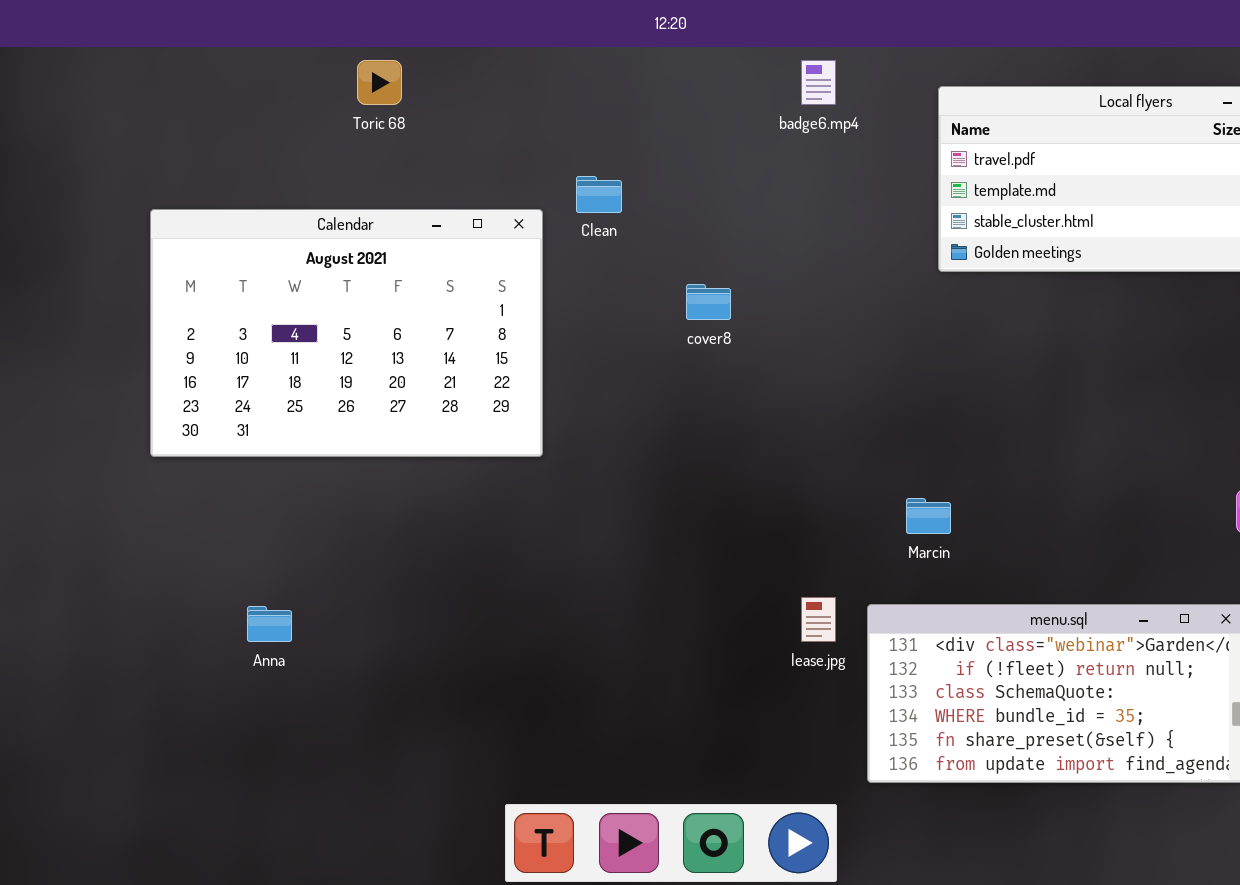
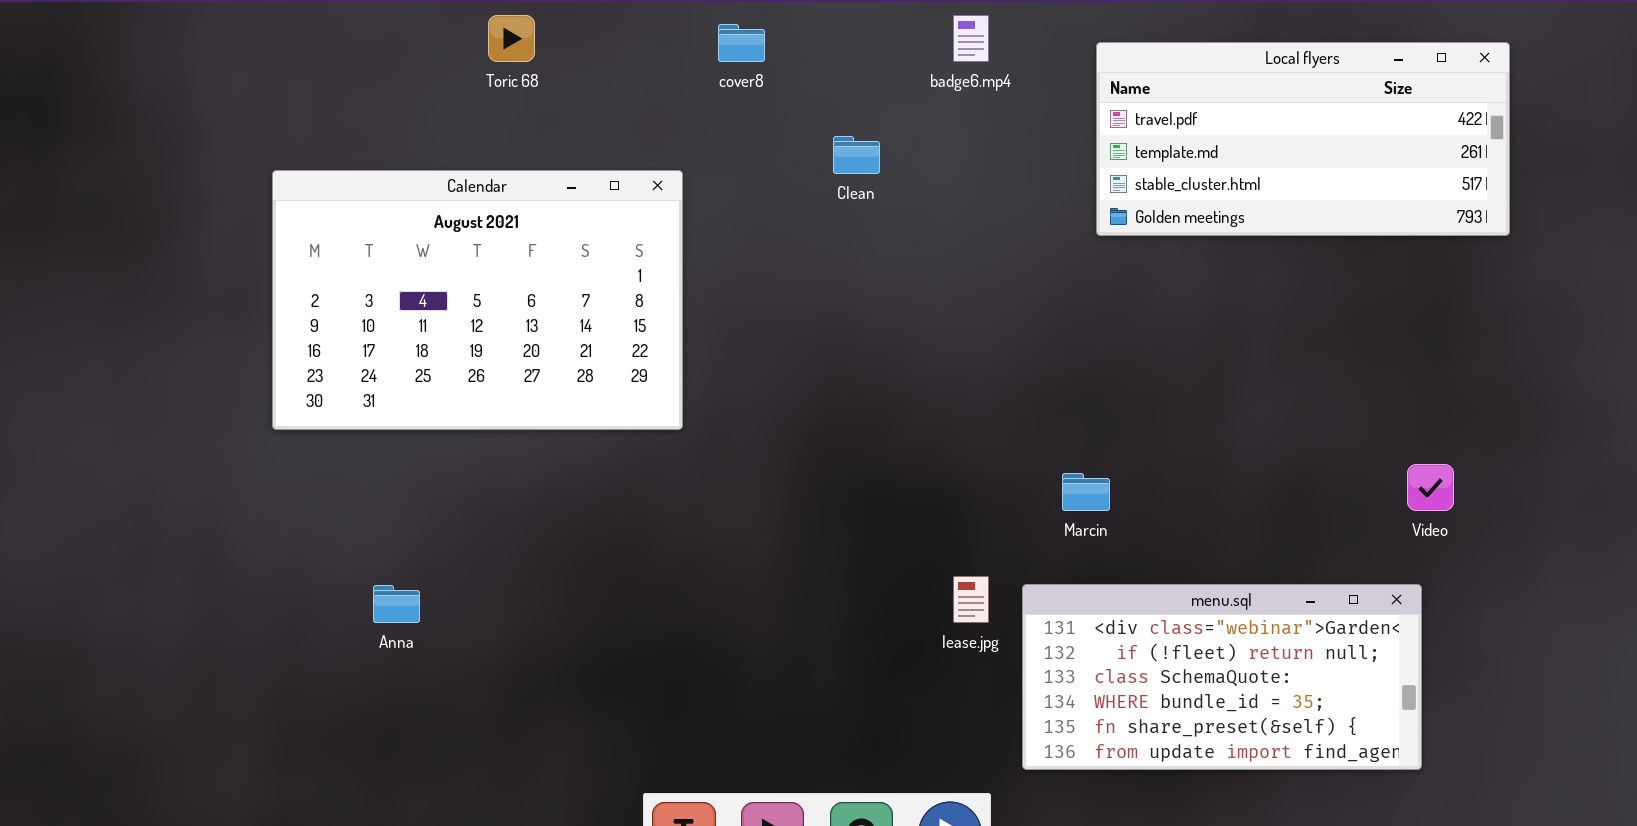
Clean: [576,176,622,213] -> [833,136,880,174], moved
cover8: [686,284,731,320] -> [718,24,765,62], moved

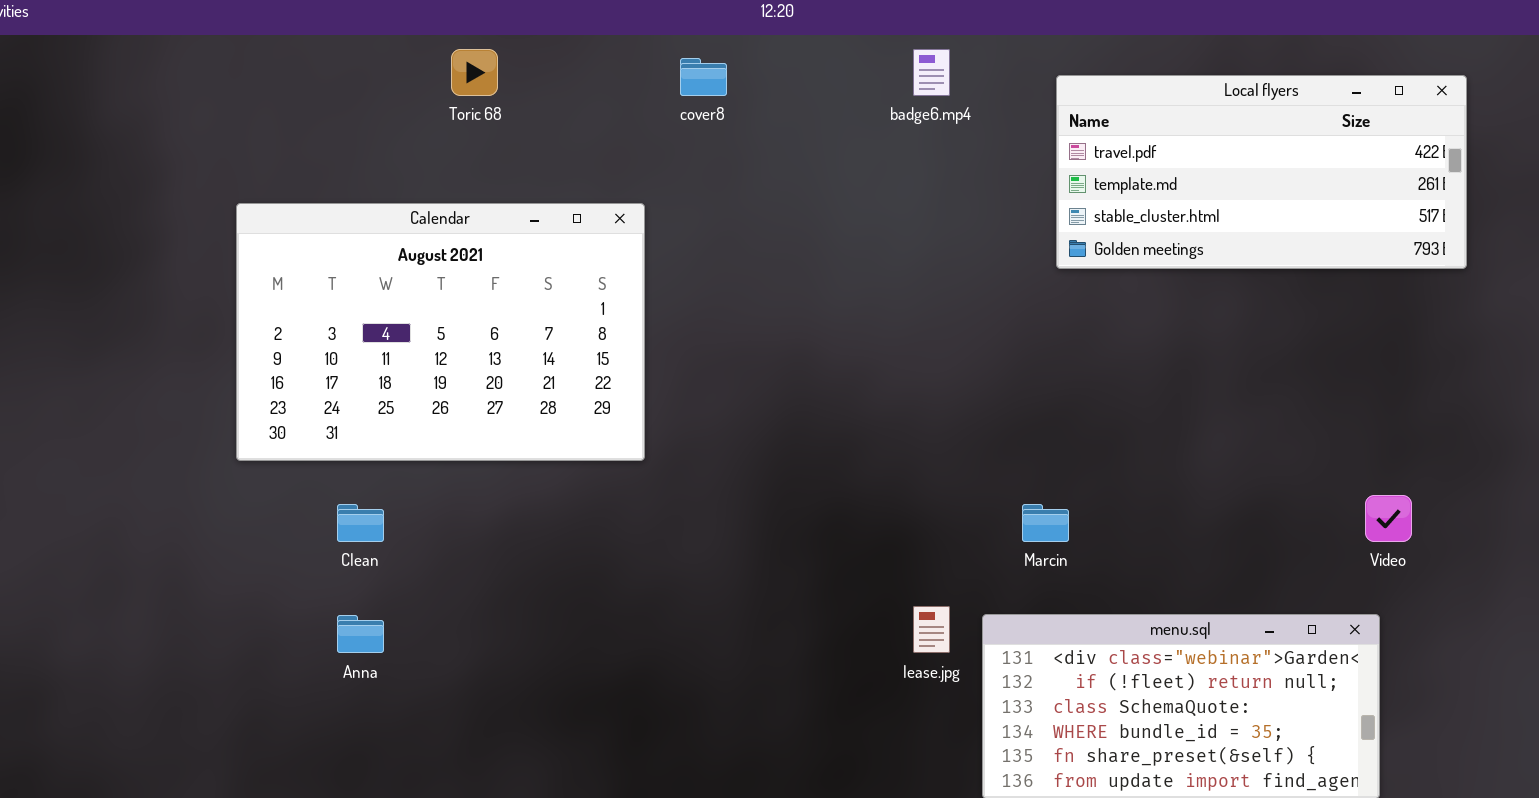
Clean: [833,136,880,174] -> [337,504,384,542], moved

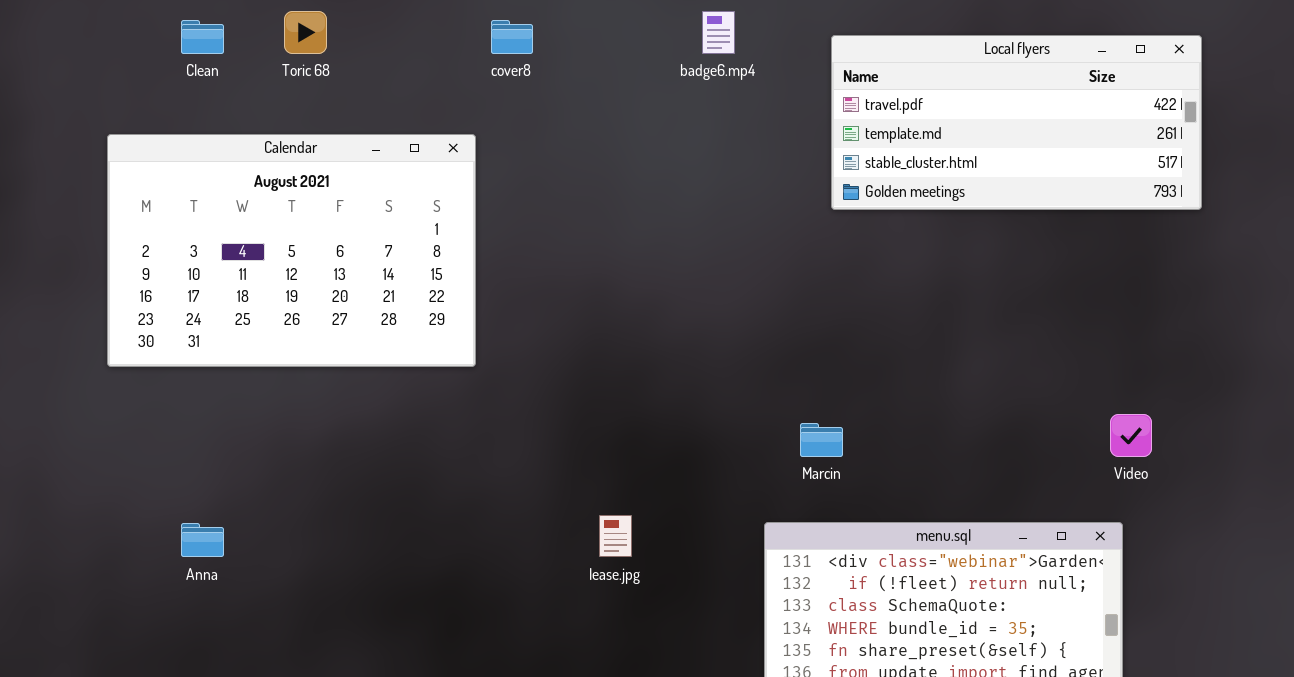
Calendar: [236,203,645,461] -> [107,134,476,367], moved
Clean: [337,504,384,542] -> [181,20,224,54], moved
lease.jpg: [913,606,950,653] -> [599,515,632,557], moved

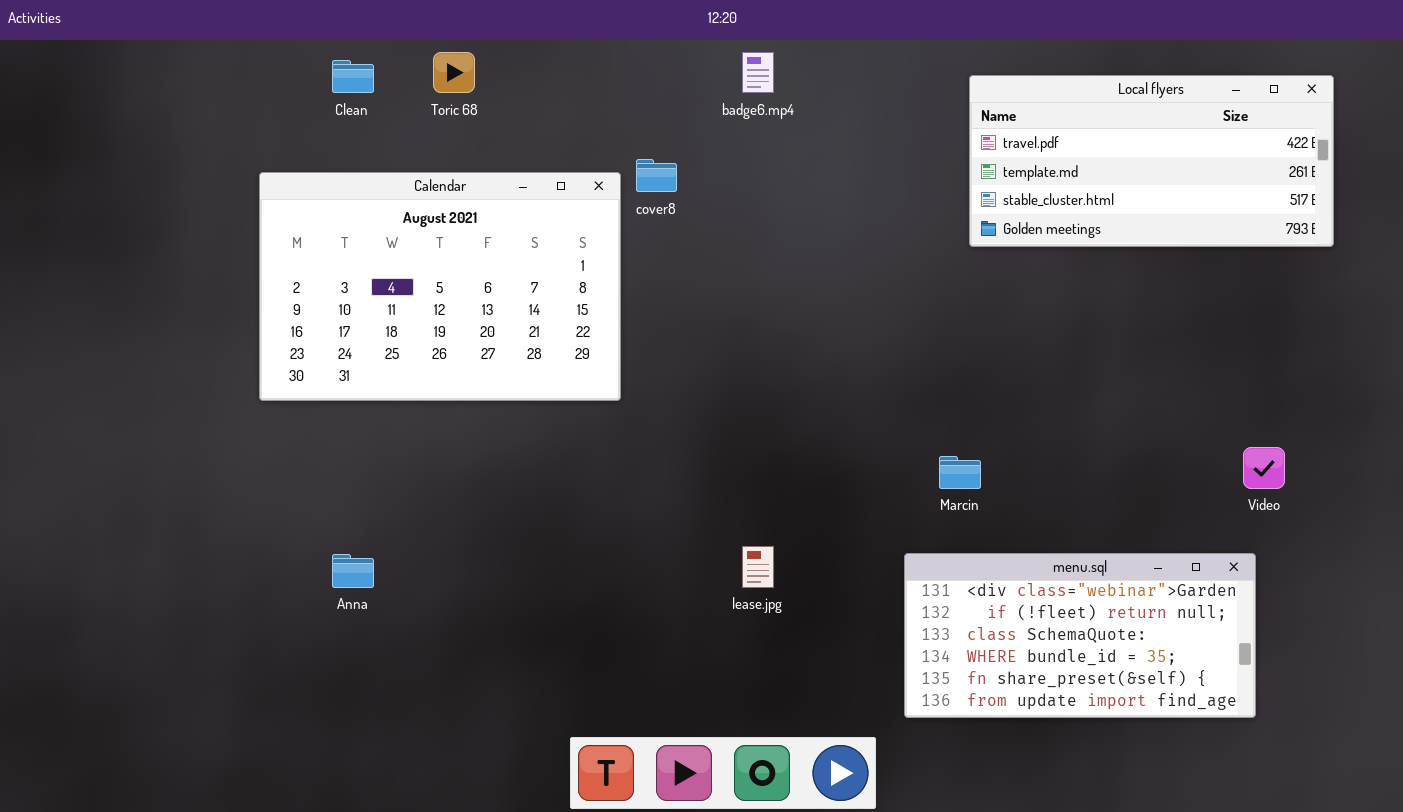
badge6.mp4: [702,11,735,54] -> [742,52,774,93], moved
cover8: [491,20,533,54] -> [636,159,677,192], moved

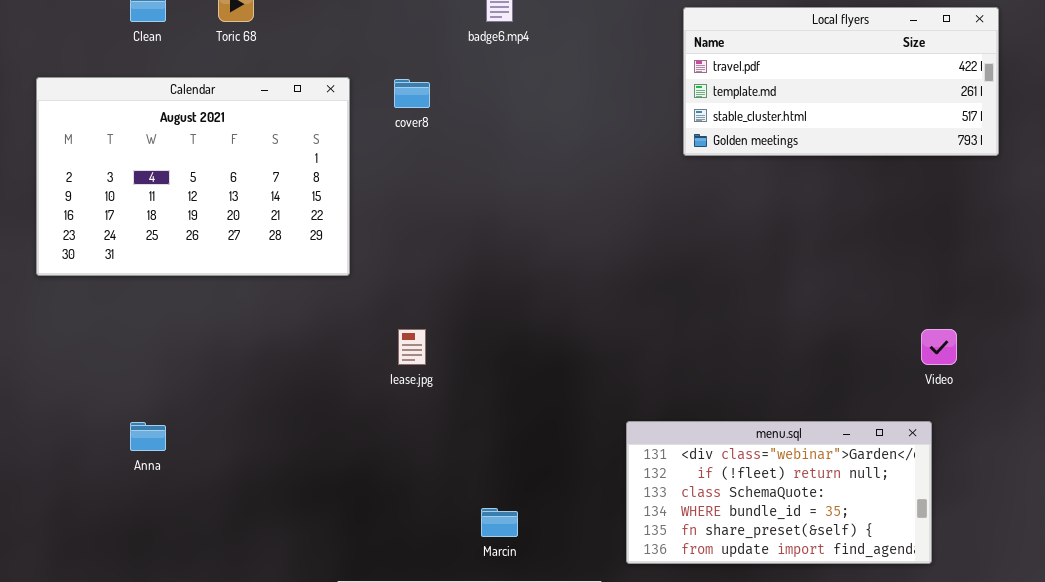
Calendar: [259,172,621,401] -> [36,77,350,276], moved
Marcin: [939,456,981,489] -> [481,508,518,537], moved
lease.jpg: [742,546,774,588] -> [398,329,426,365], moved

